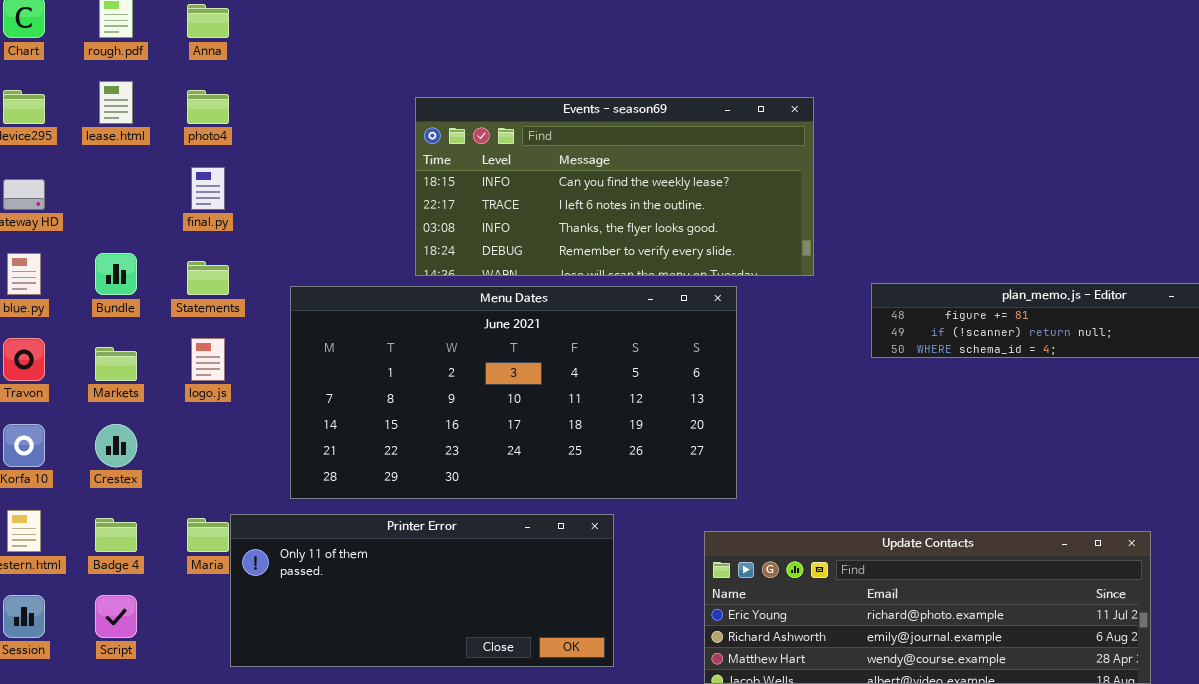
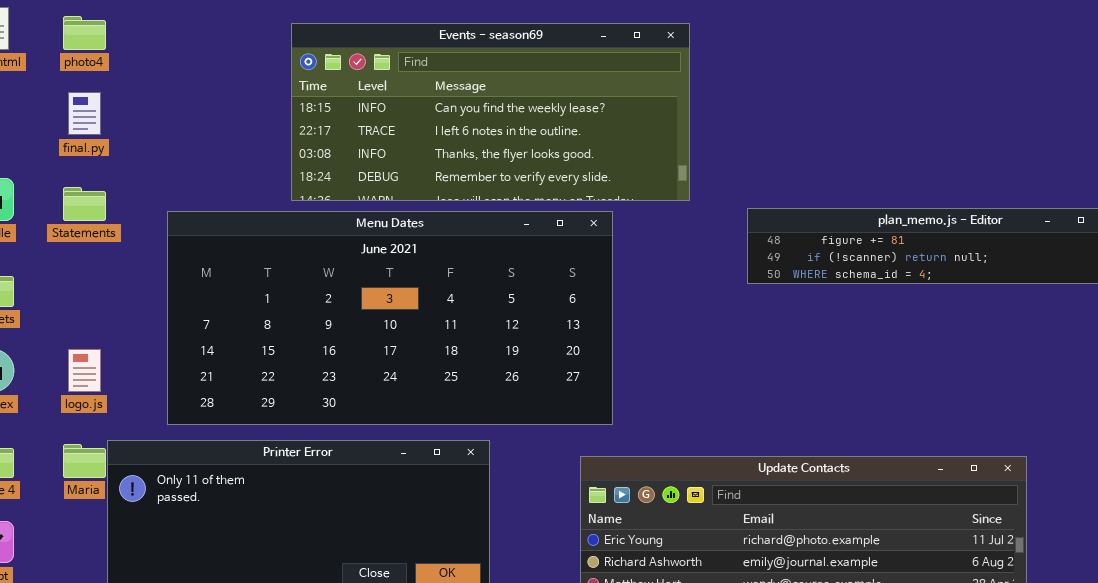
logo.js: [191,338,225,381] -> [68,349,101,392], moved

